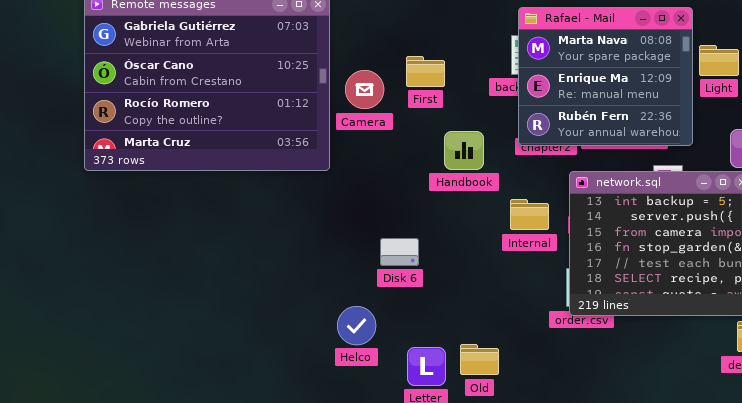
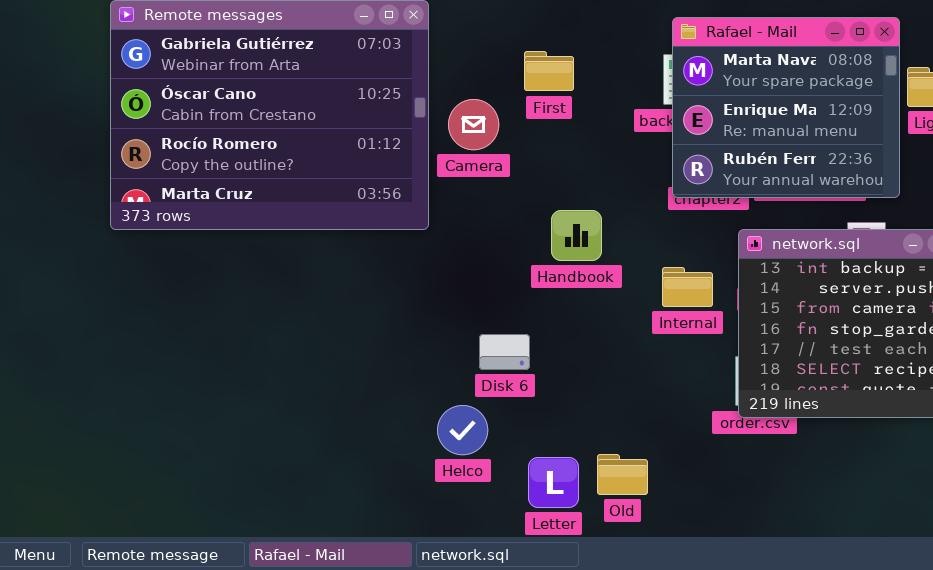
First: [406,56,445,87] -> [524,51,574,91], moved
Handbook: [444,131,484,170] -> [551,210,602,261], moved
Disk 6: [380,238,419,266] -> [479,334,530,370], moved

